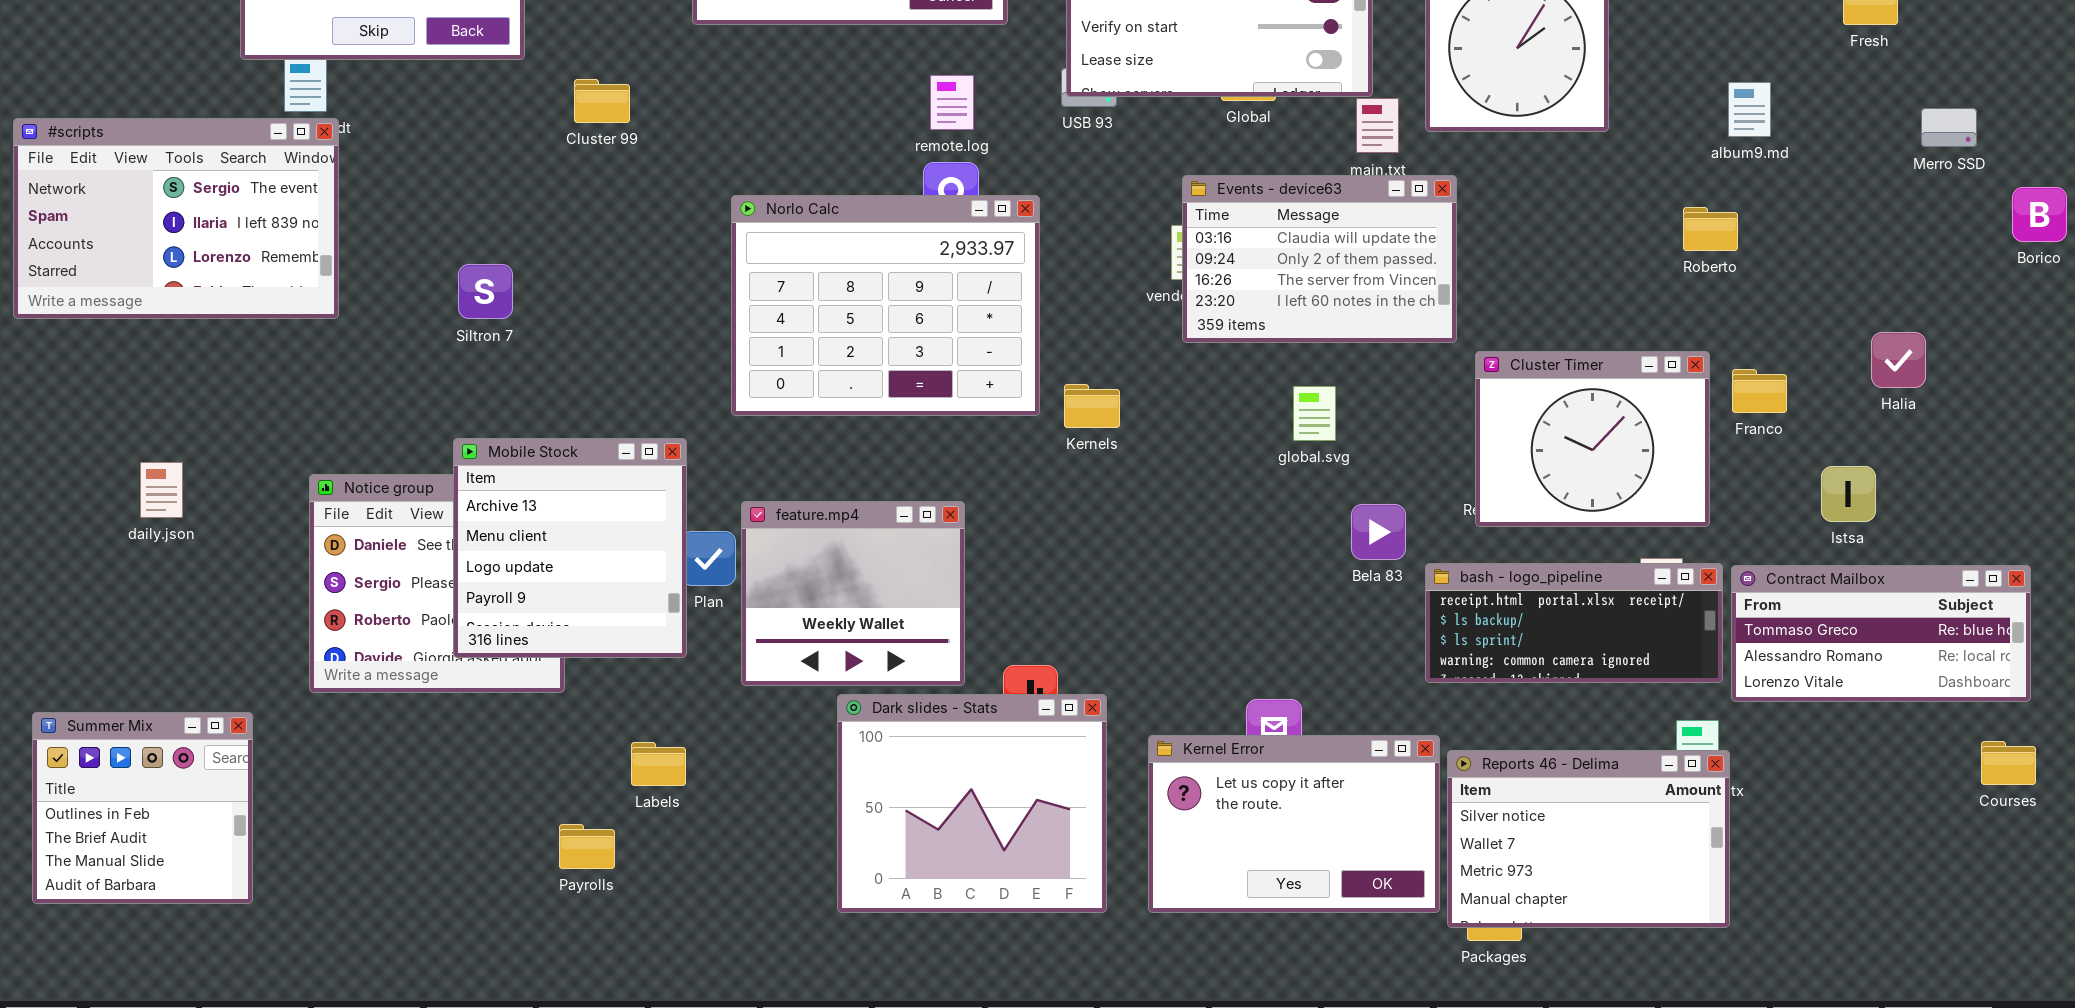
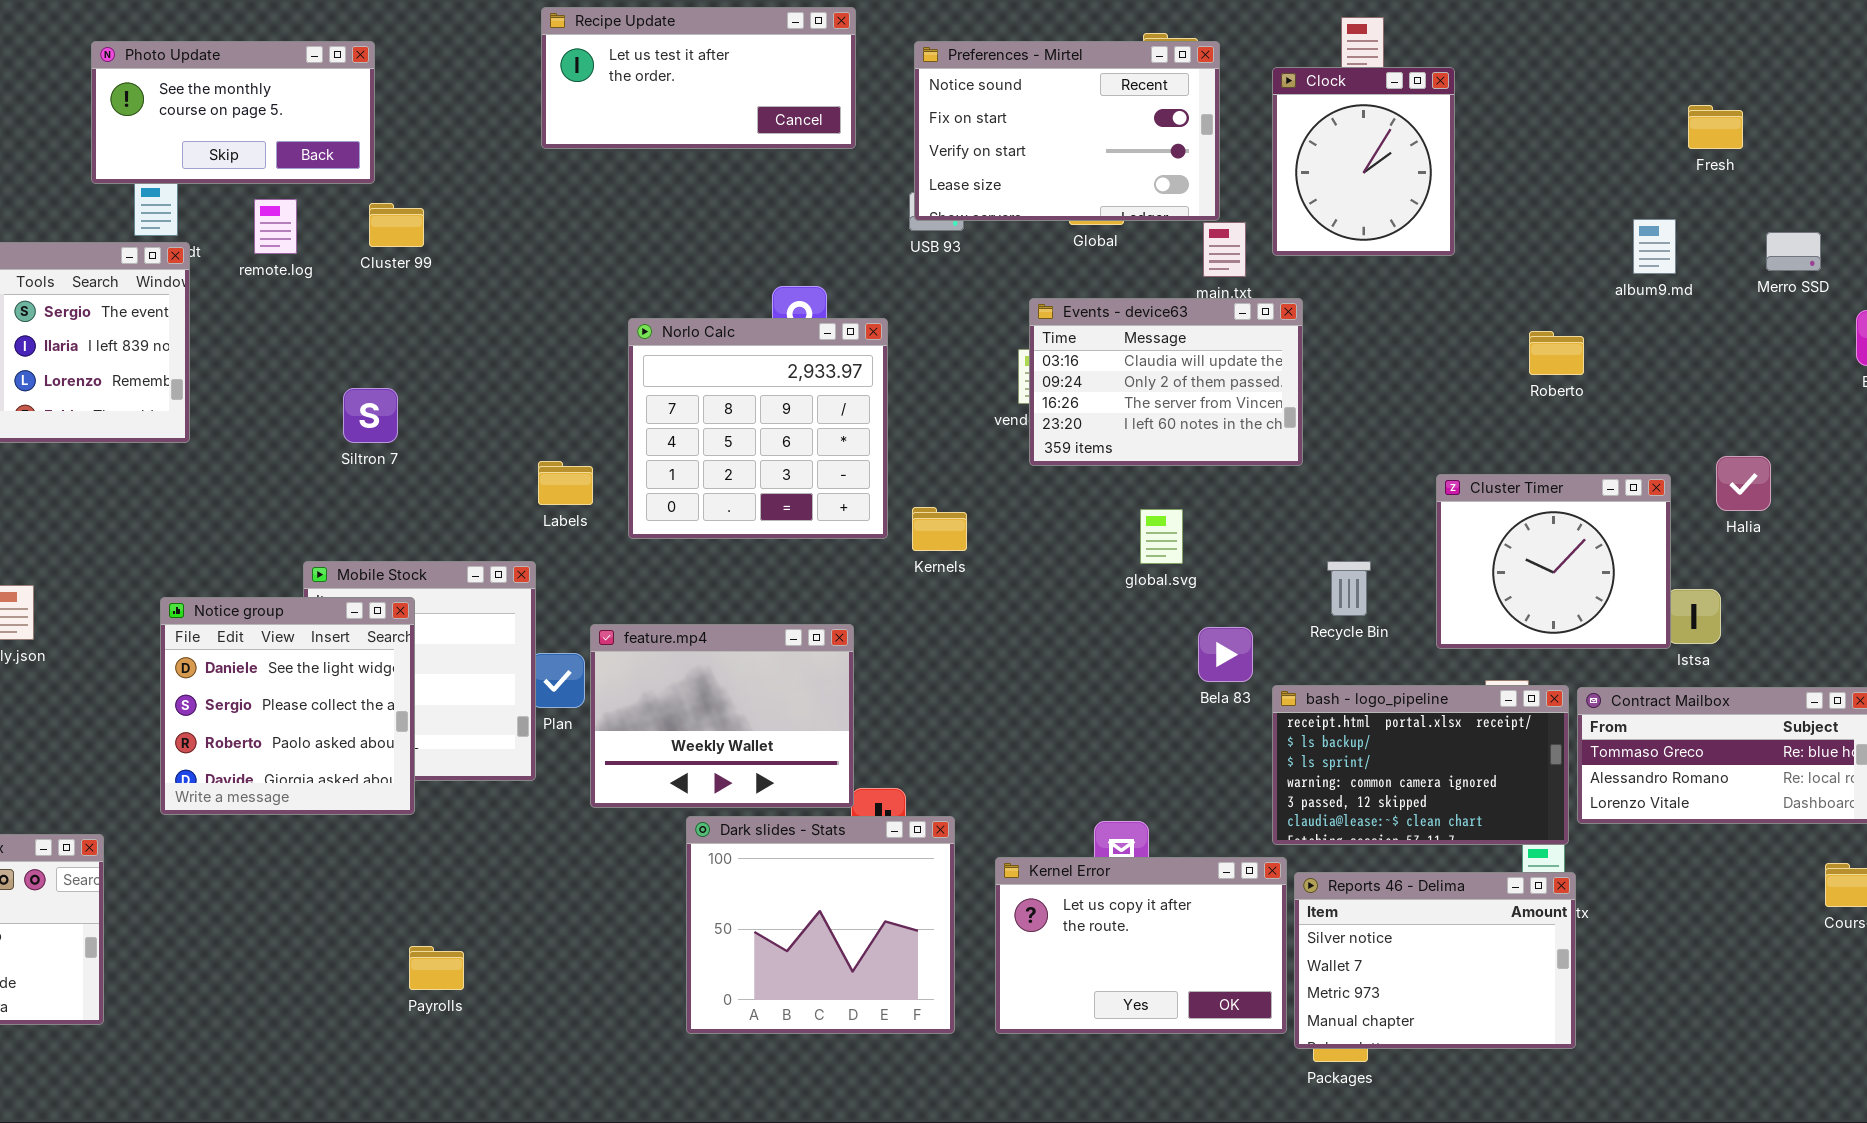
remote.log: [930,75,974,130] -> [254,199,297,254], moved
Cluster 99: [574,79,630,123] -> [369,203,424,247], moved
album9.md: [1728,82,1771,137] -> [1633,219,1676,274], moved
Norlo Calc: [731,195,1040,416] -> [628,318,888,539], resized
Siltron 7: [458,264,513,319] -> [343,388,398,443], moved
Cluster Timer: [1475,351,1710,527] -> [1436,474,1671,649], moved
Notice group: [309,474,565,693] -> [160,597,415,815], raised
feature.mp4: [741,501,965,686] -> [590,624,854,808], resized
bash - logo_pipeline: [1425,563,1723,683] -> [1272,685,1569,845], resized
Labels: [631,742,686,786] -> [538,461,593,505], moved

